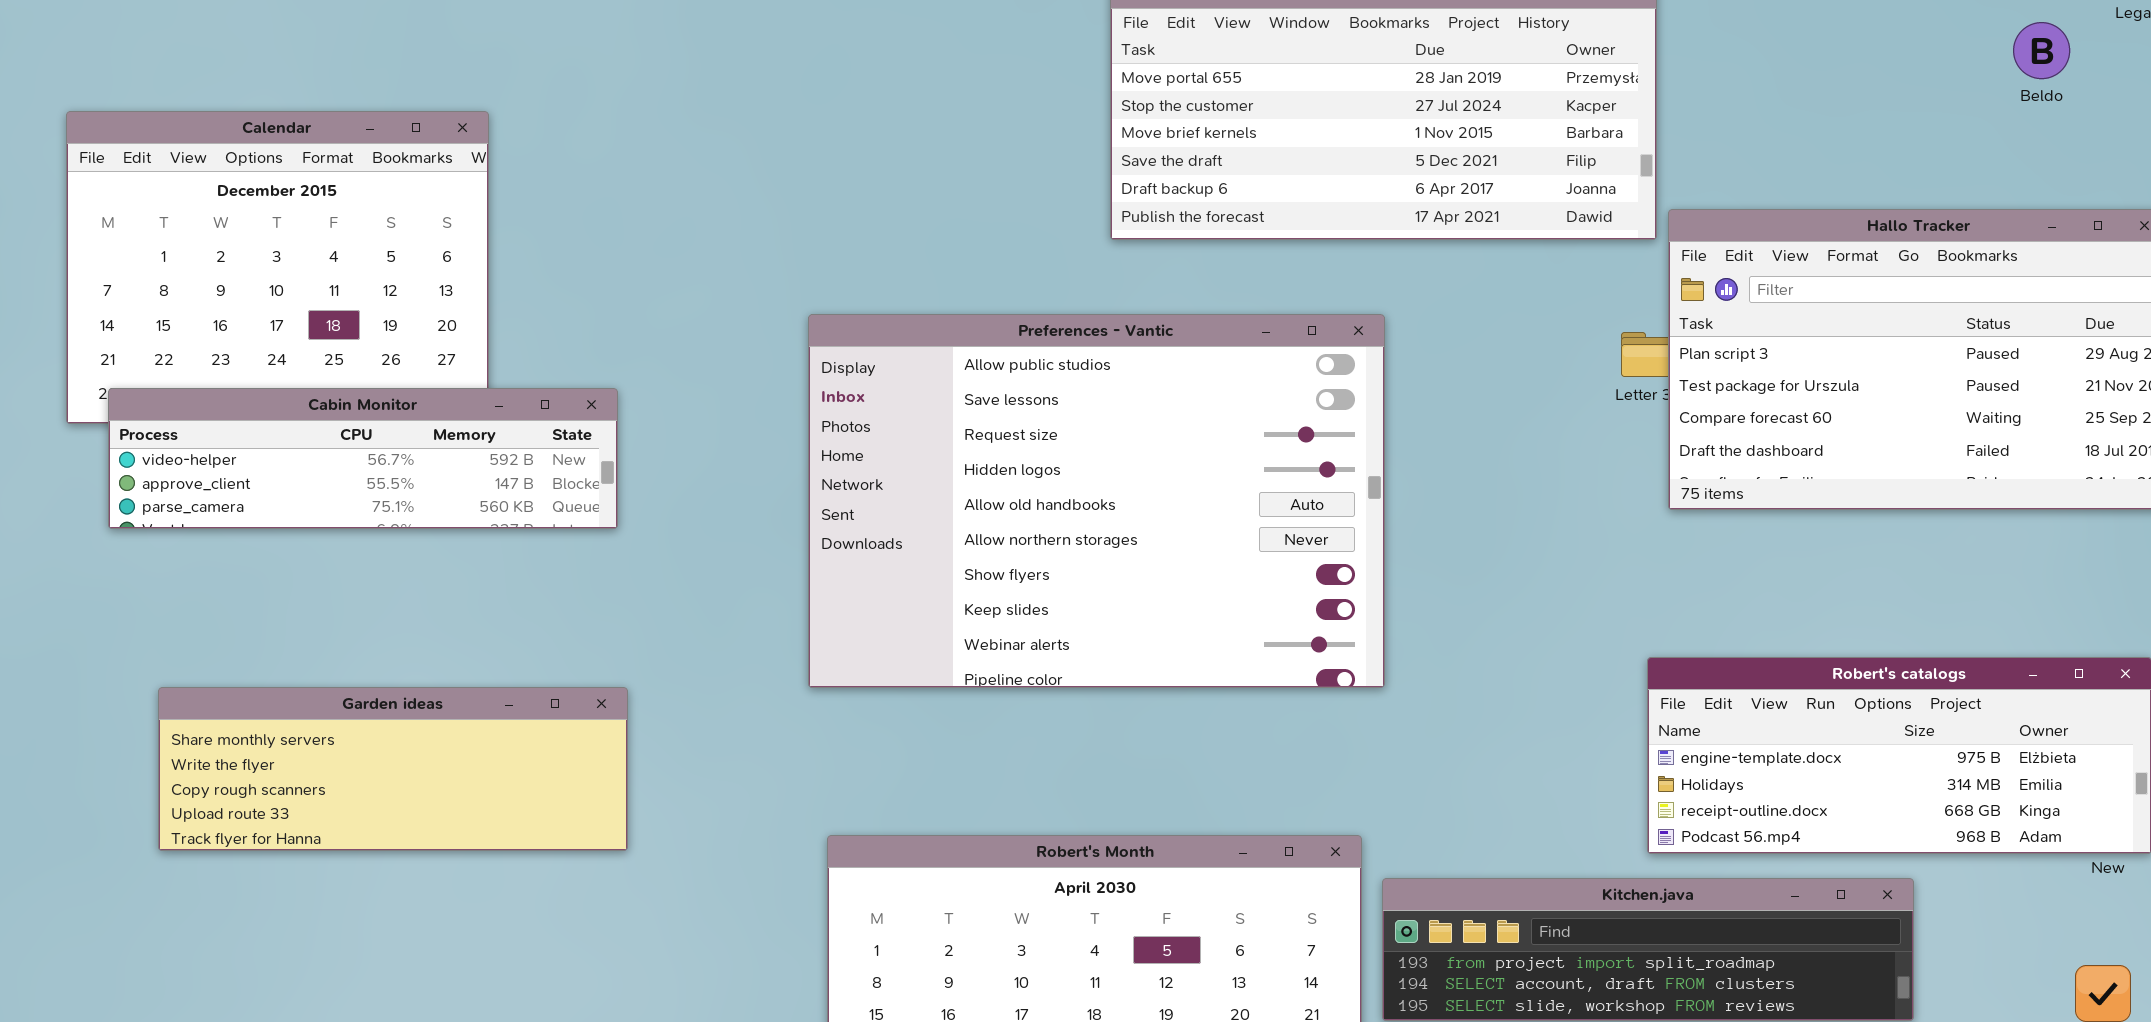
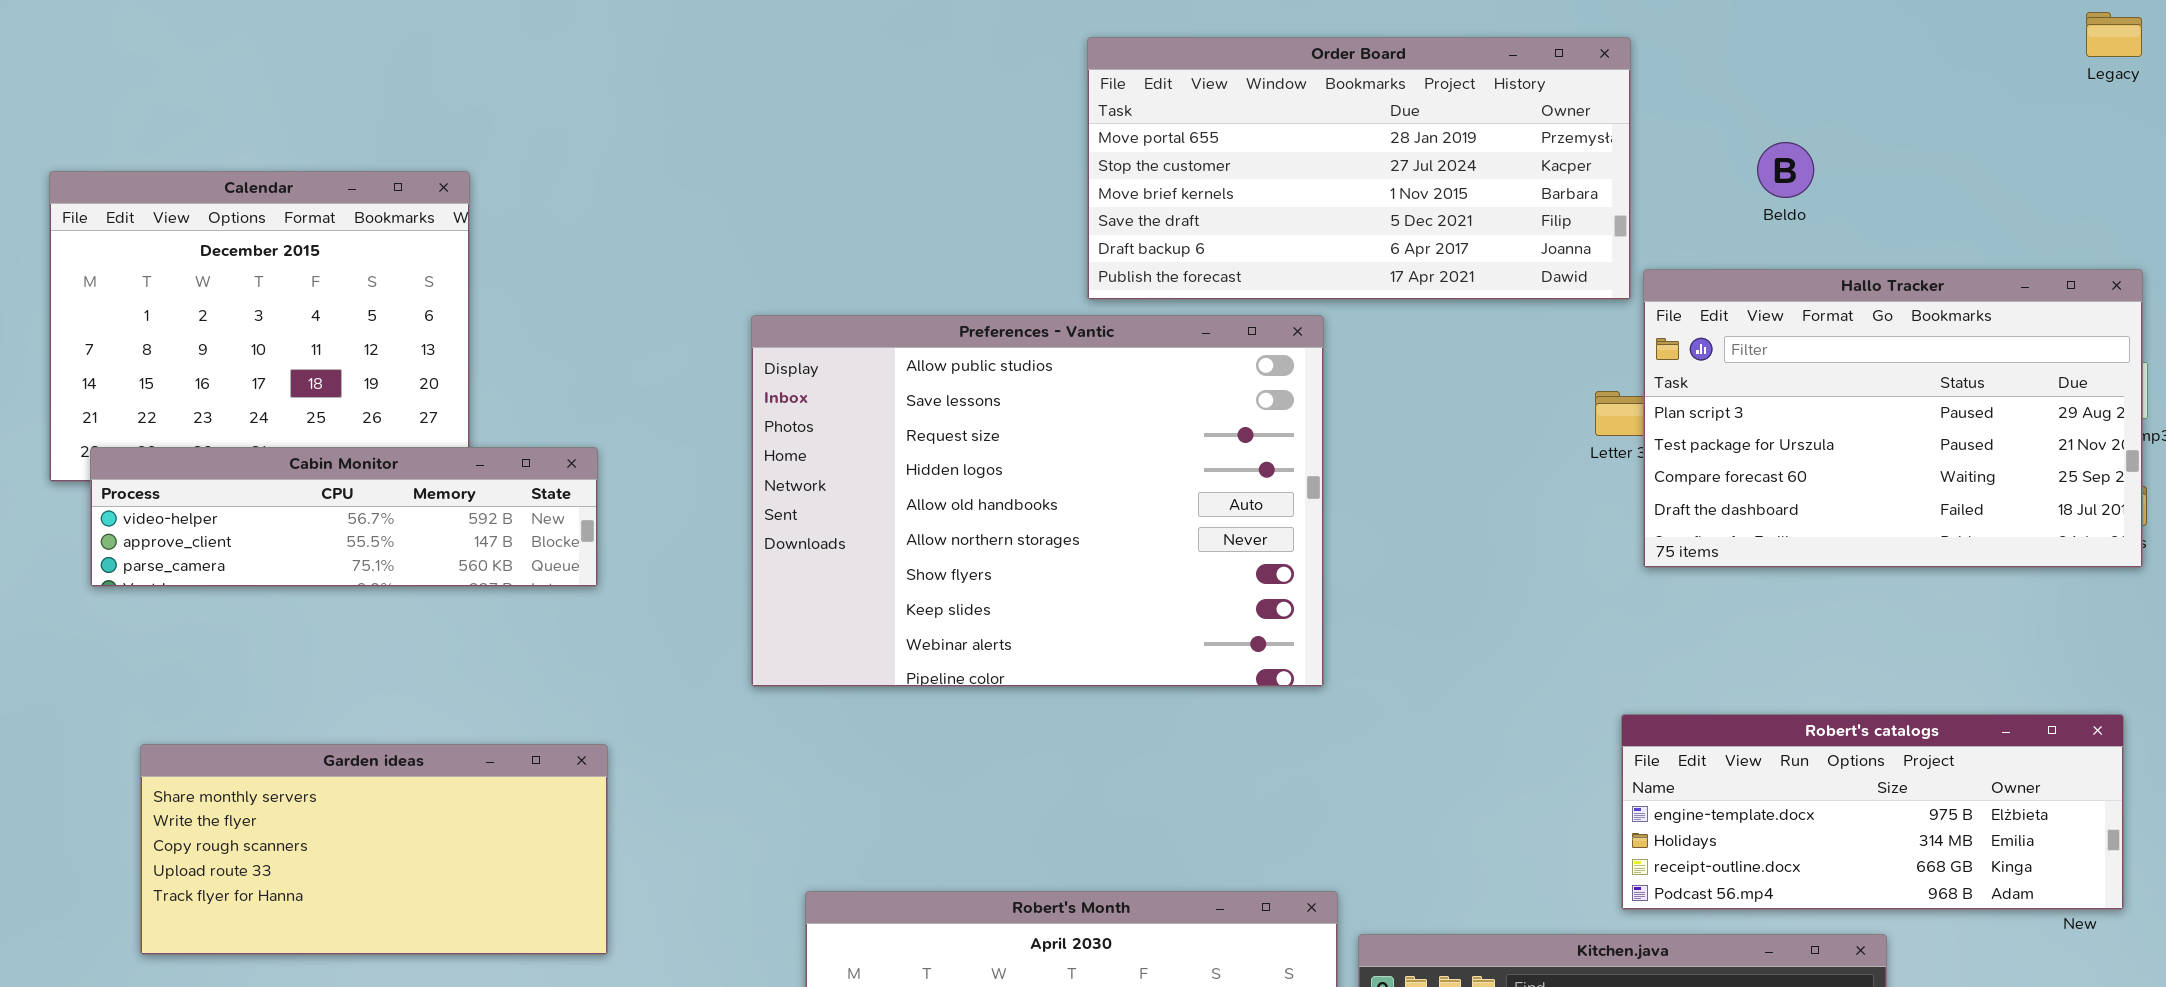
Beldo: [2013,22,2070,79] -> [1757,142,1814,198], moved
Preferences - Vantic: [808,314,1385,688] -> [751,315,1324,687], moved
Garden ideas: [158,687,628,851] -> [140,744,608,955], resized

